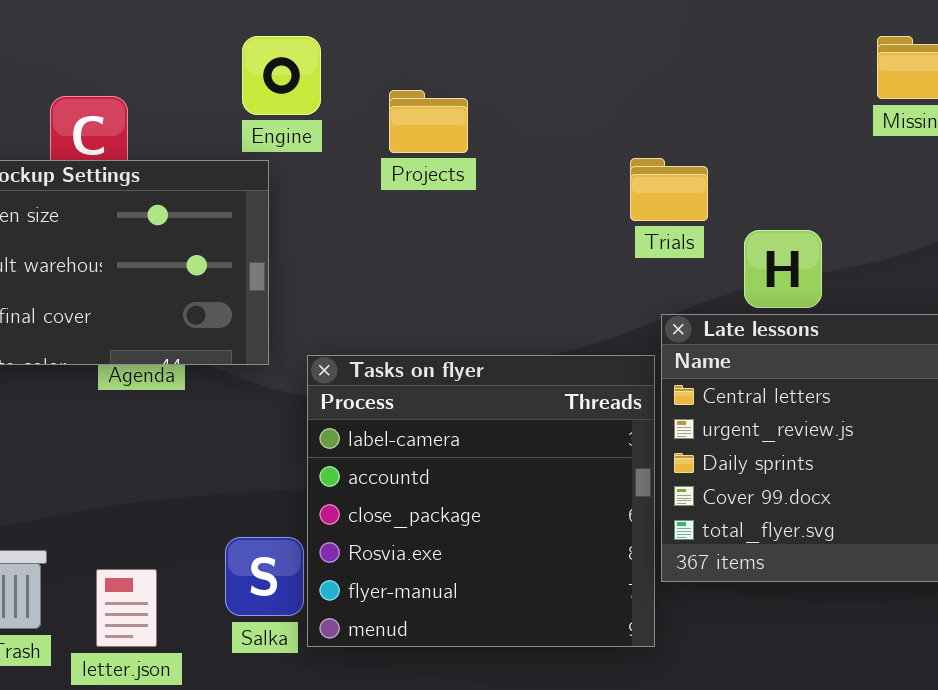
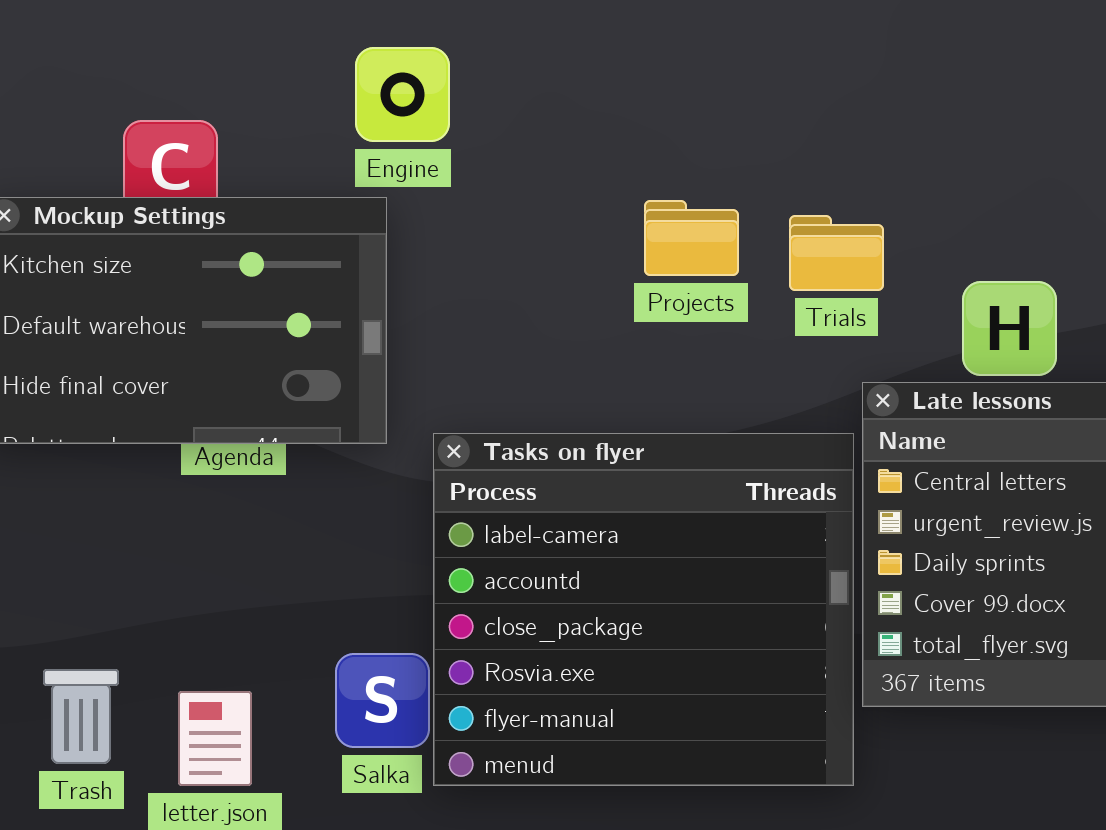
Projects: [389,90,468,153] -> [644,200,739,276], moved
Trials: [630,158,708,221] -> [789,215,884,291], moved

